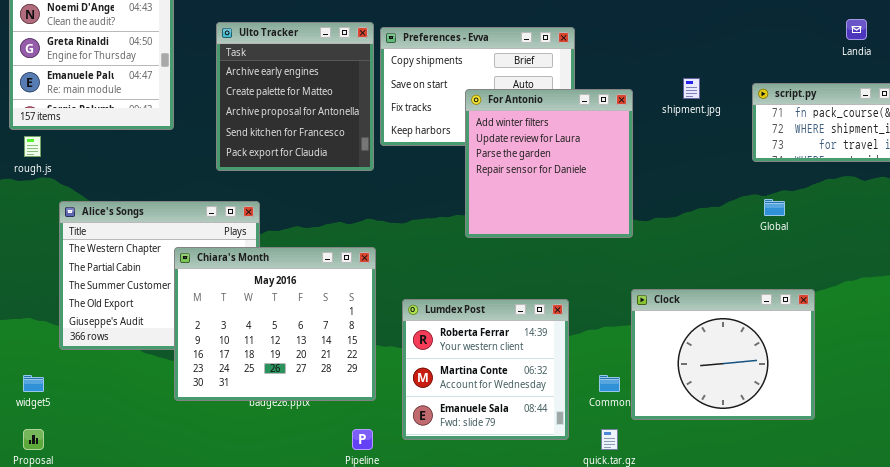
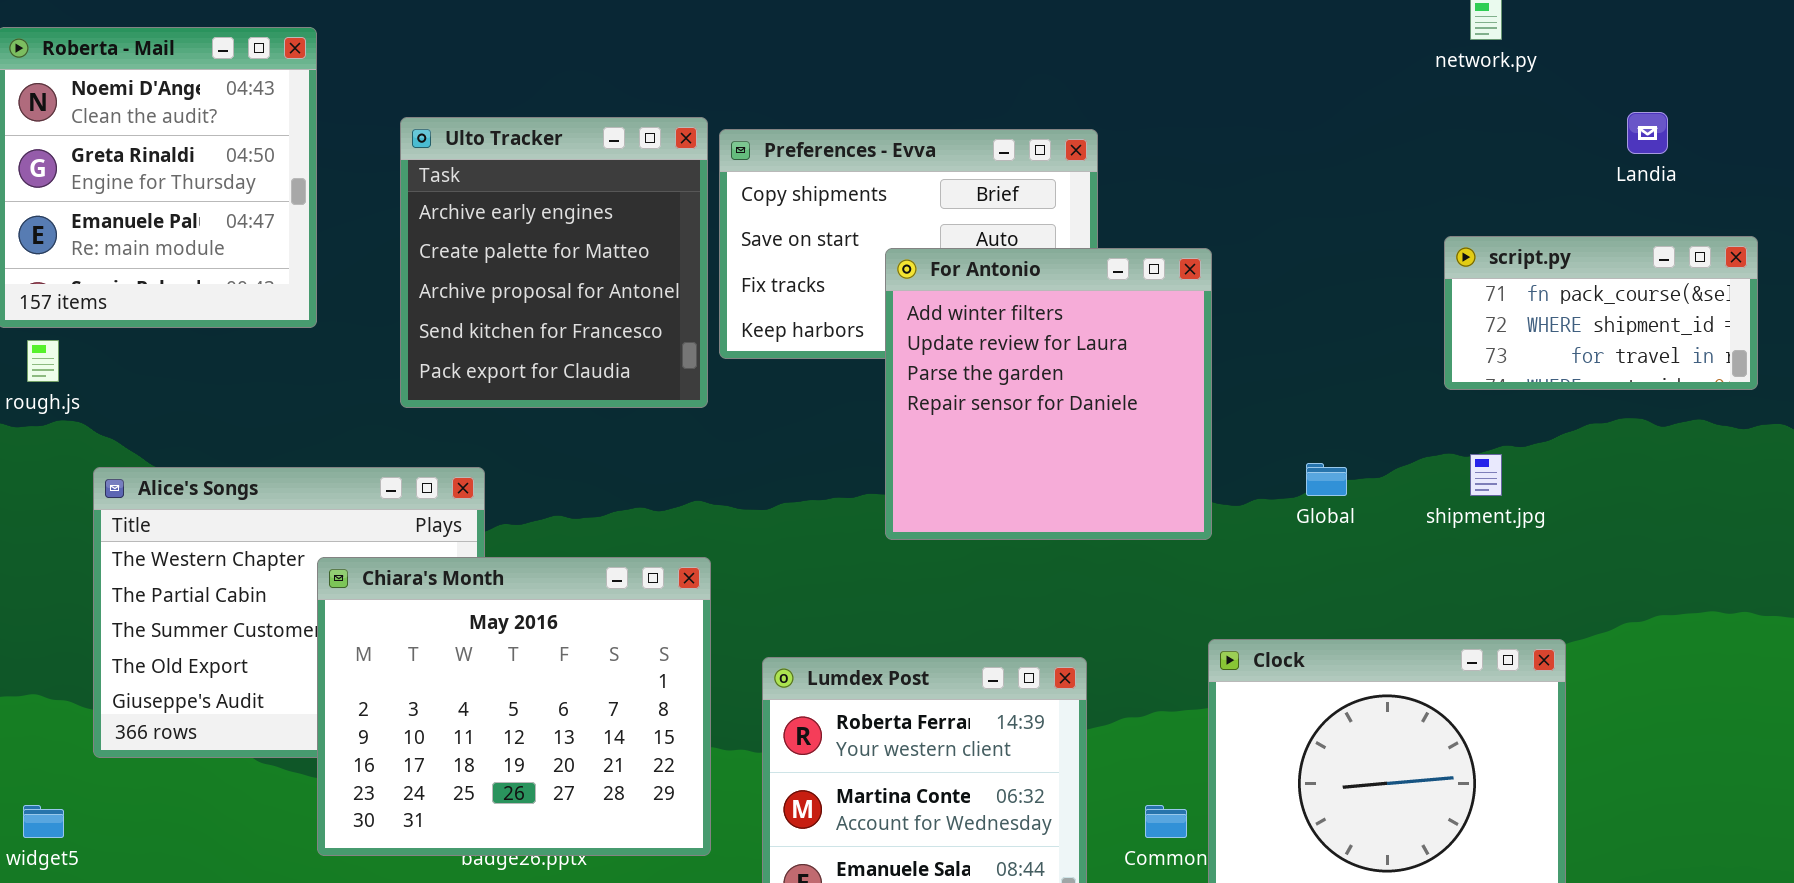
shipment.jpg: [683,78,700,99] -> [1470,454,1502,496], moved
Global: [764,199,785,216] -> [1306,463,1347,496], moved

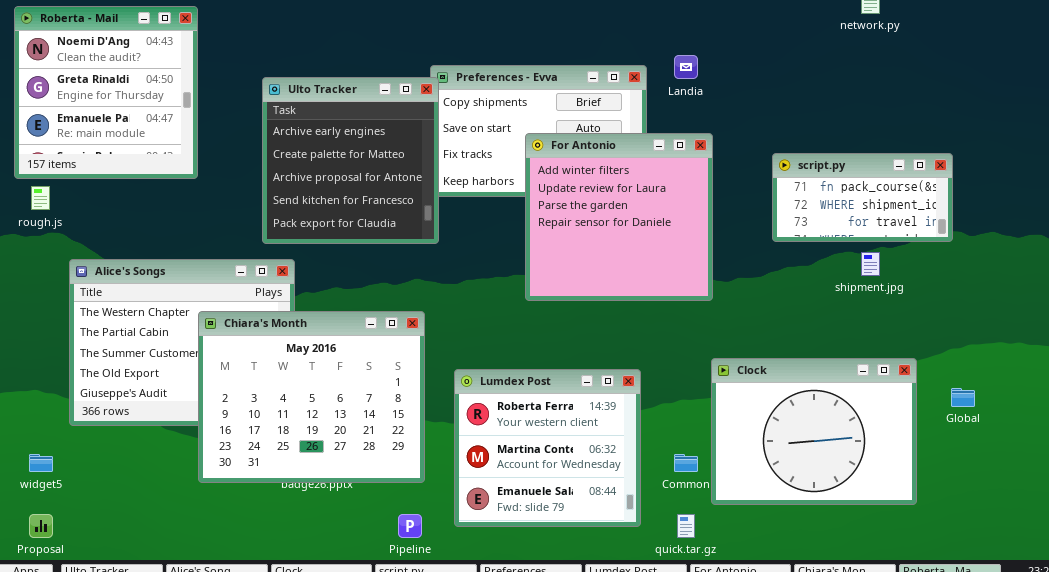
Landia: [1627,112,1668,154] -> [674,55,698,79], moved
Ulto Tracker: [400,117,708,408] -> [262,77,439,244], moved
script.py: [1444,236,1758,390] -> [772,153,953,242], moved
Global: [1306,463,1347,496] -> [951,388,975,407], moved

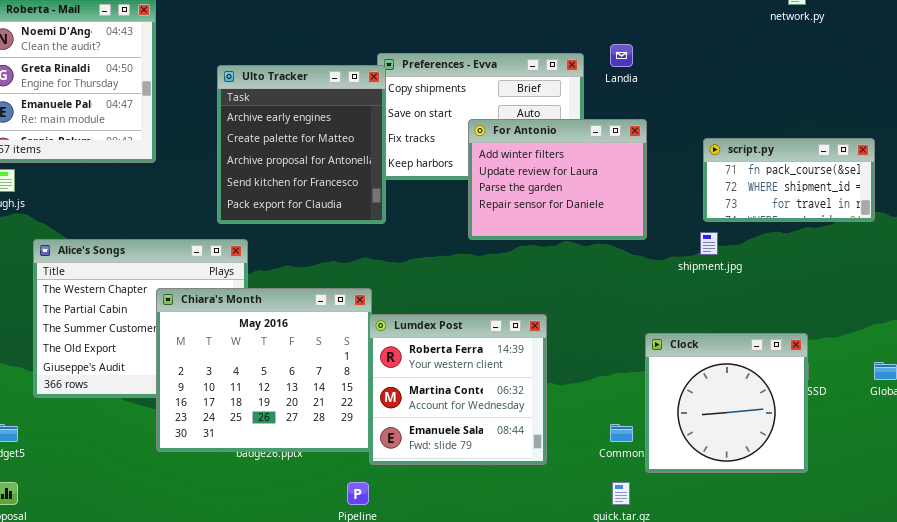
For Antonio: [525,133,713,301] -> [468,119,647,240], resized
shipment.jpg: [861,252,880,276] -> [700,232,718,255], moved
Clock: [711,358,917,505] -> [645,333,808,473], resized
Lumdex Post: [454,369,641,527] -> [369,314,547,465], moved

